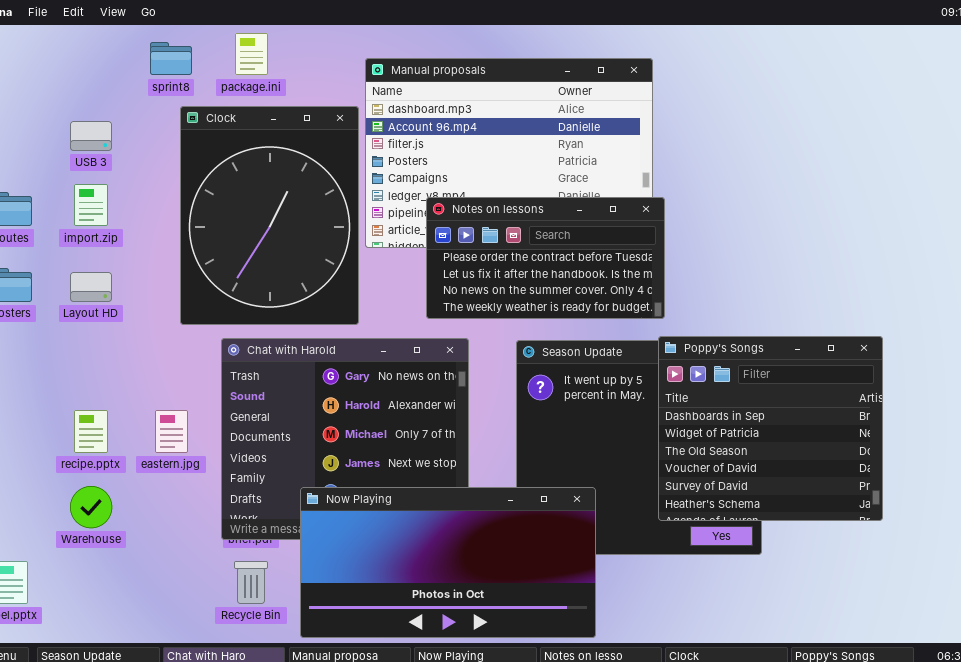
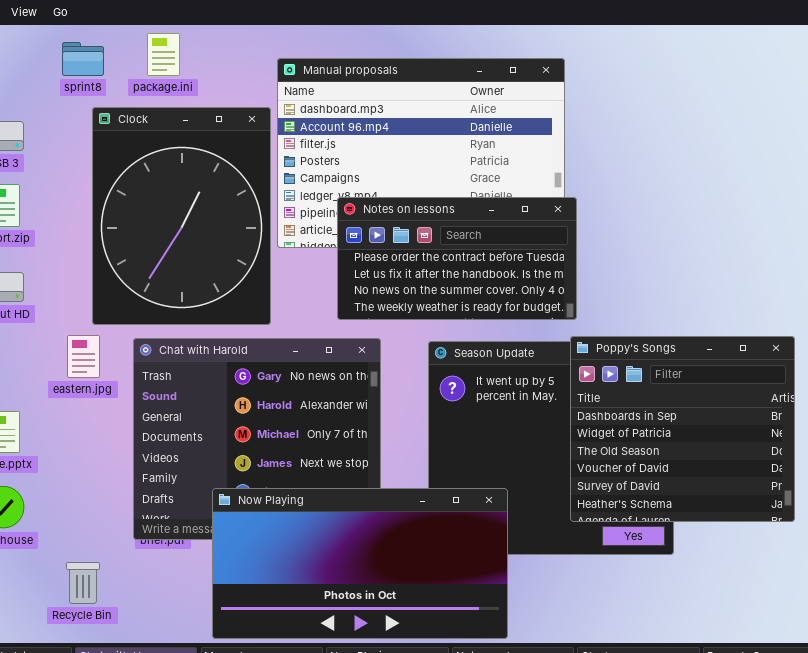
eastern.jpg: [155,410,188,453] -> [67,335,100,378], moved
Recycle Bin: [234,561,268,604] -> [66,562,100,604], moved

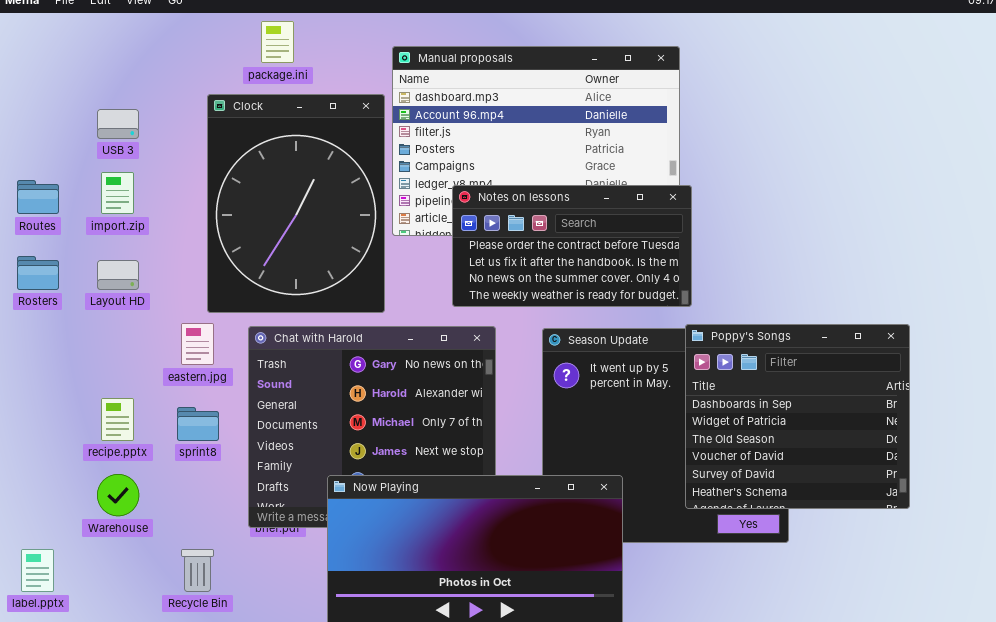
sprint8: [62,42,104,76] -> [177,407,219,441], moved

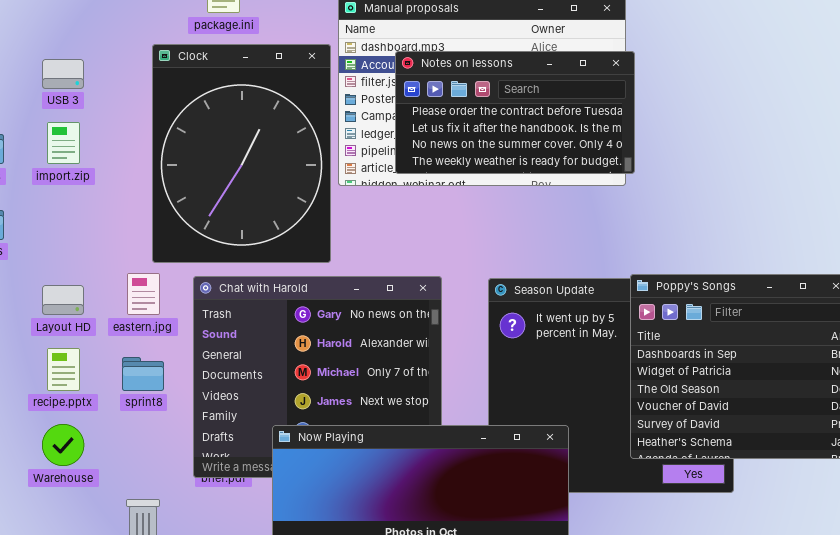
Notes on lessons: [452,185,692,307] -> [395,51,635,174], moved
Layout HD: [97,260,139,290] -> [42,285,84,315], moved

